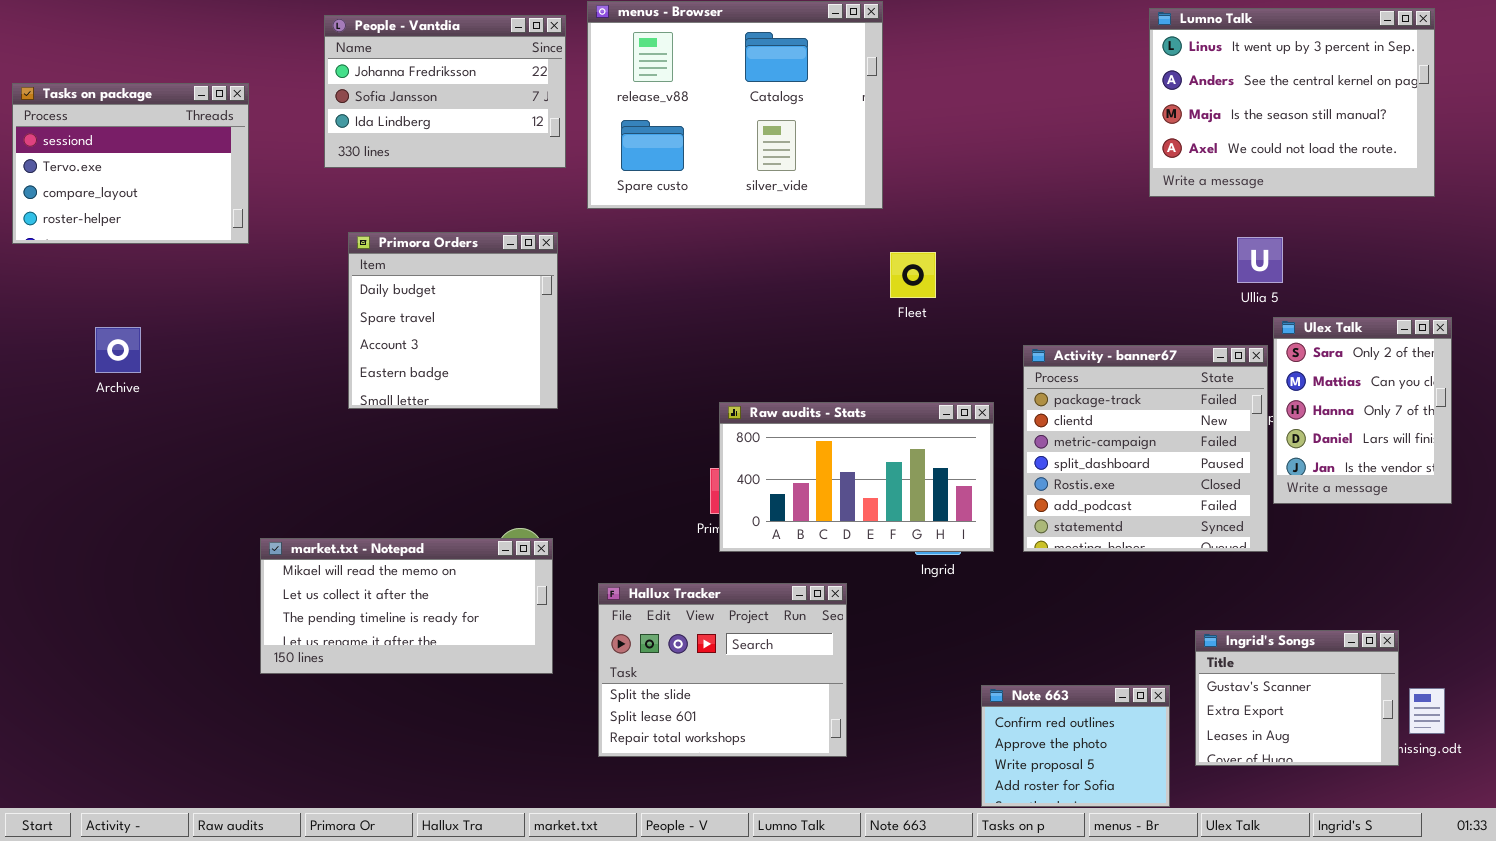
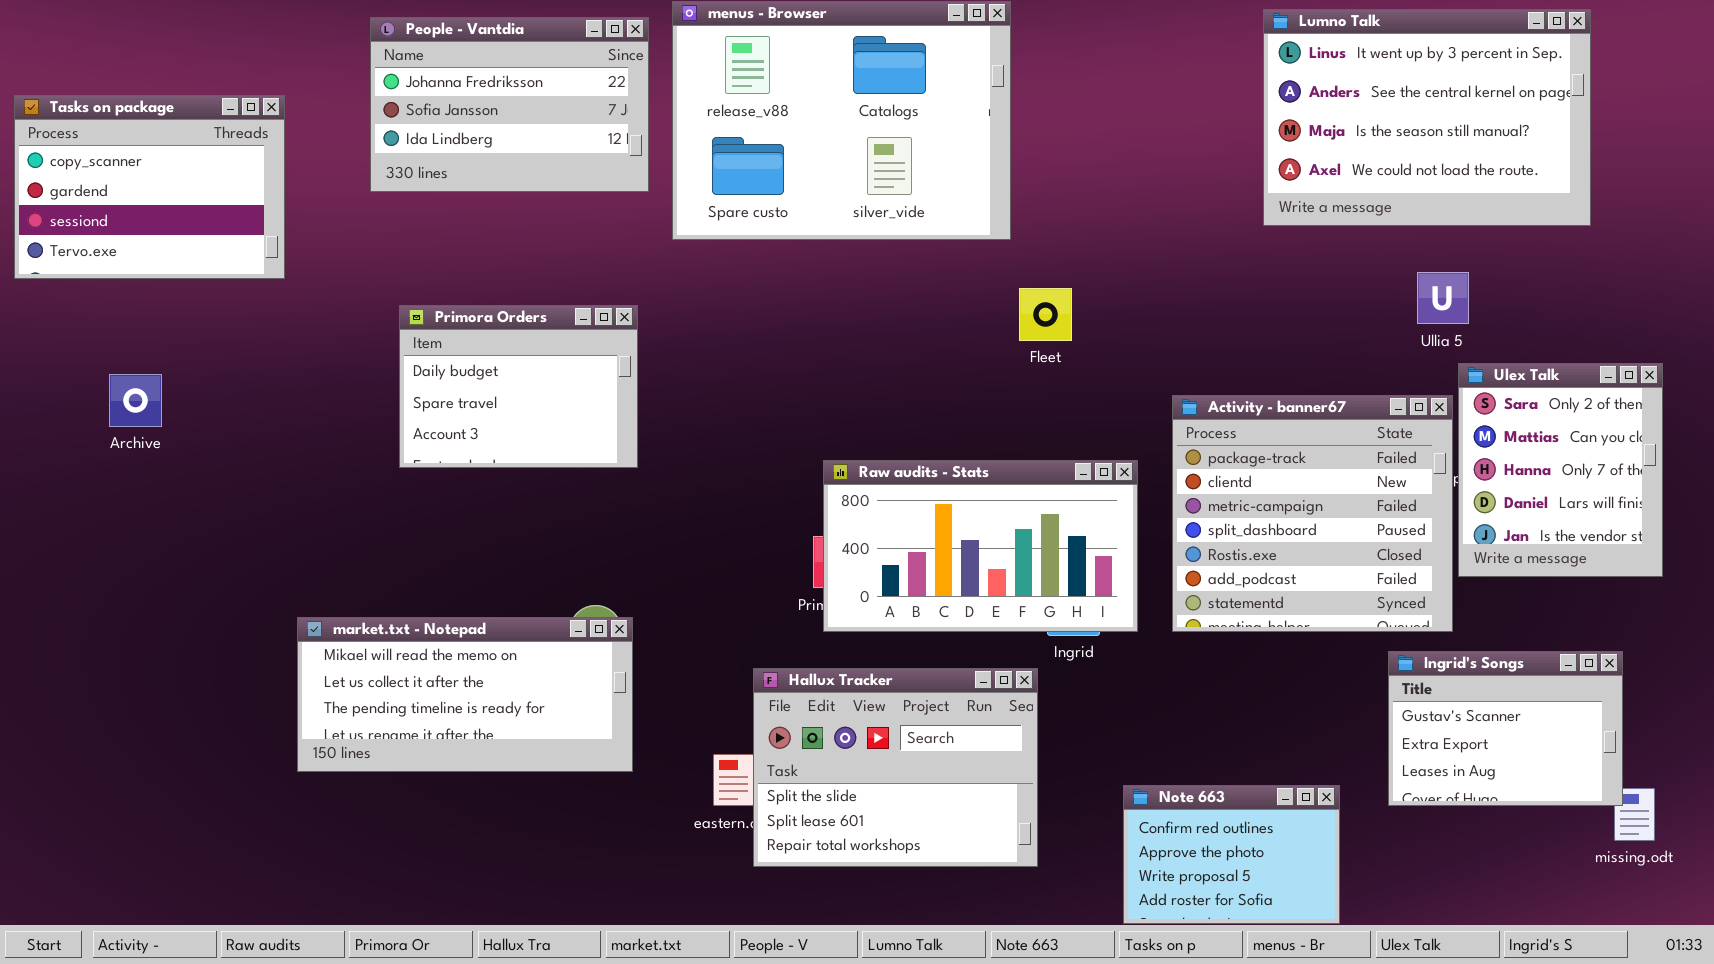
Lumno Talk: [1149,8,1435,197] -> [1263,9,1591,226], moved
Tasks on package: [12,83,249,244] -> [14,95,285,279], scrolled up 2 rows
Primora Orders: [348,232,558,409] -> [399,305,638,468], resized
Hallux Tracker: [598,583,847,757] -> [753,668,1038,867], moved
Ingrid's Songs: [1195,630,1399,766] -> [1388,651,1623,806], moved

